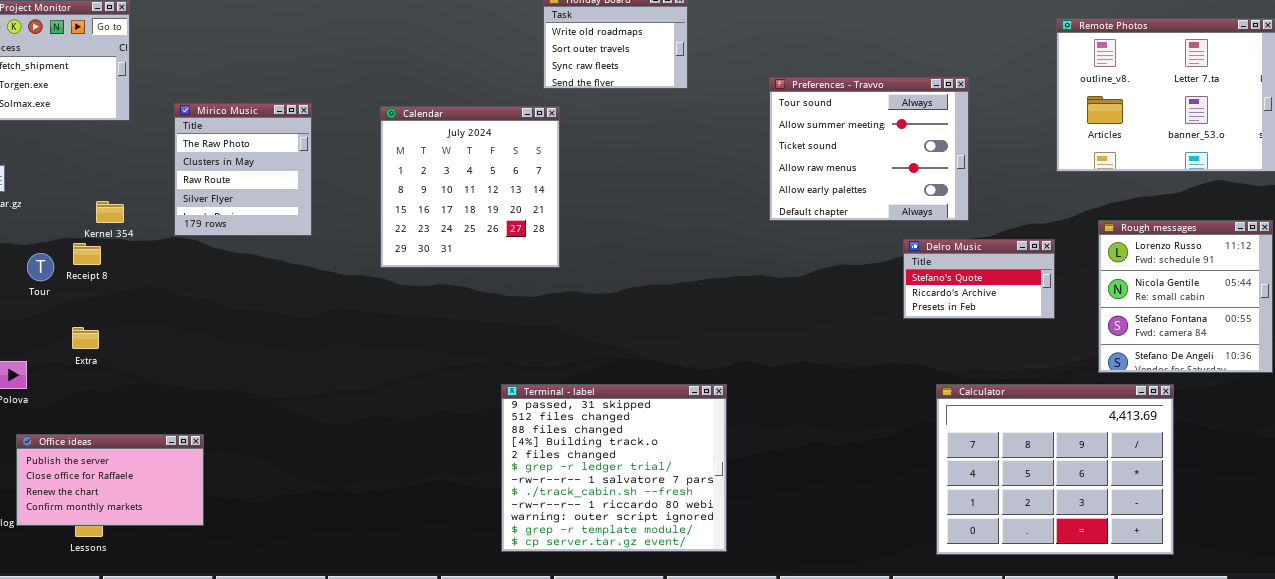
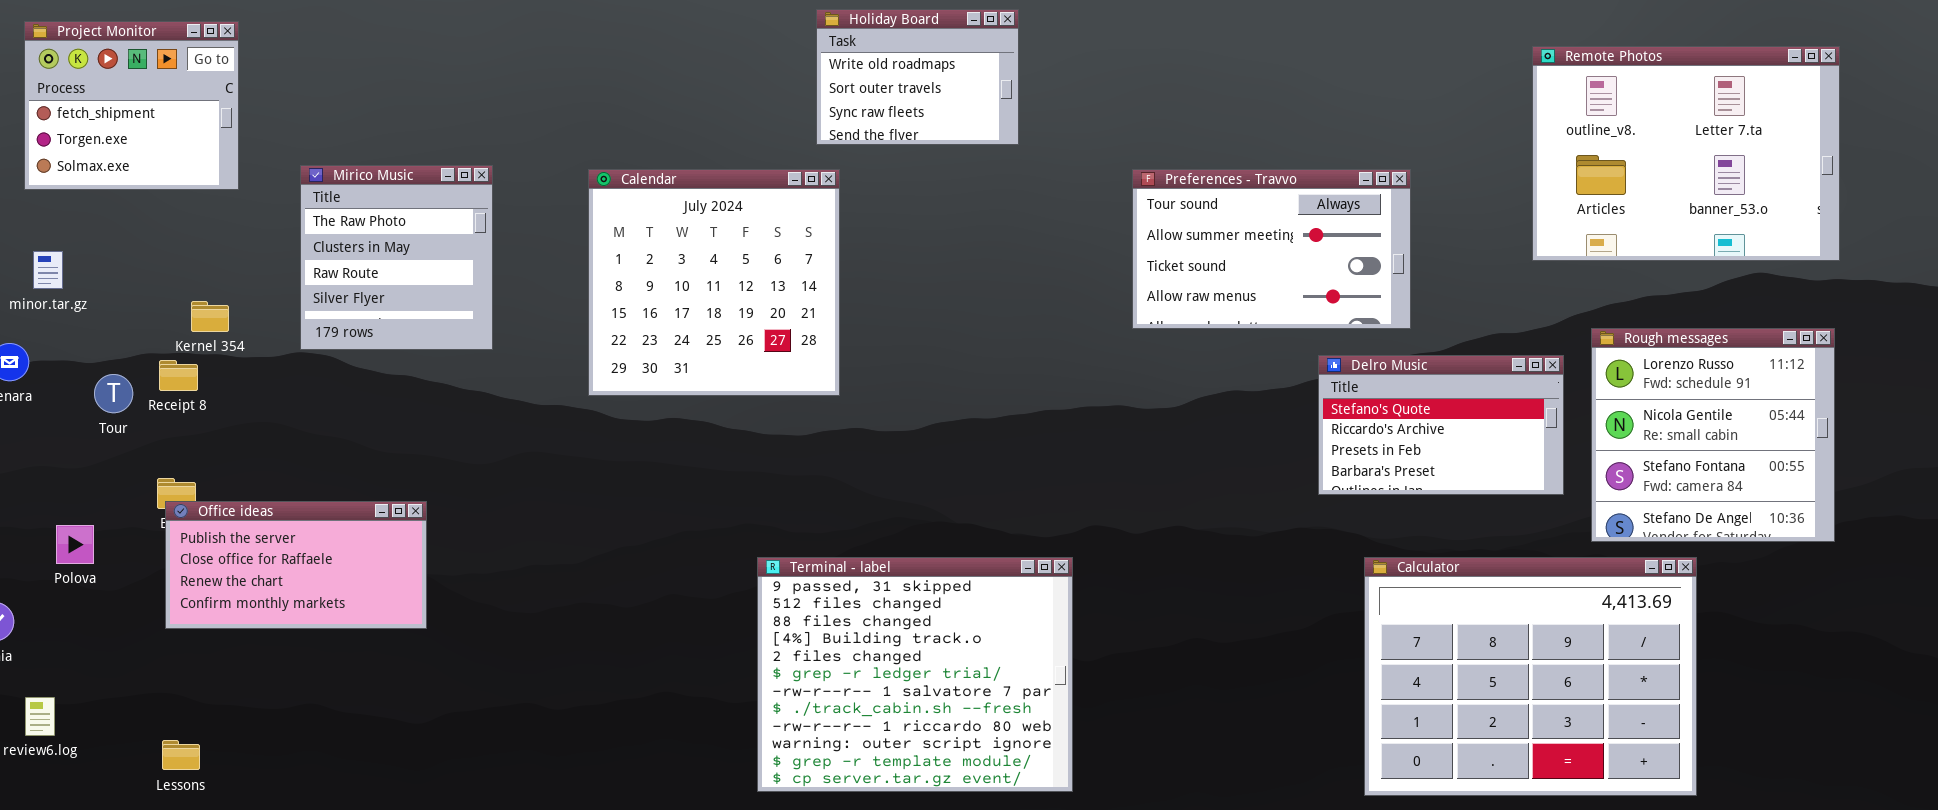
Preferences - Travvo: [769,77,969,221] -> [1132,169,1411,329], resized
Delro Music: [903,239,1055,319] -> [1318,355,1564,495], resized
Office ideas: [16,434,204,526] -> [165,501,427,629], moved

